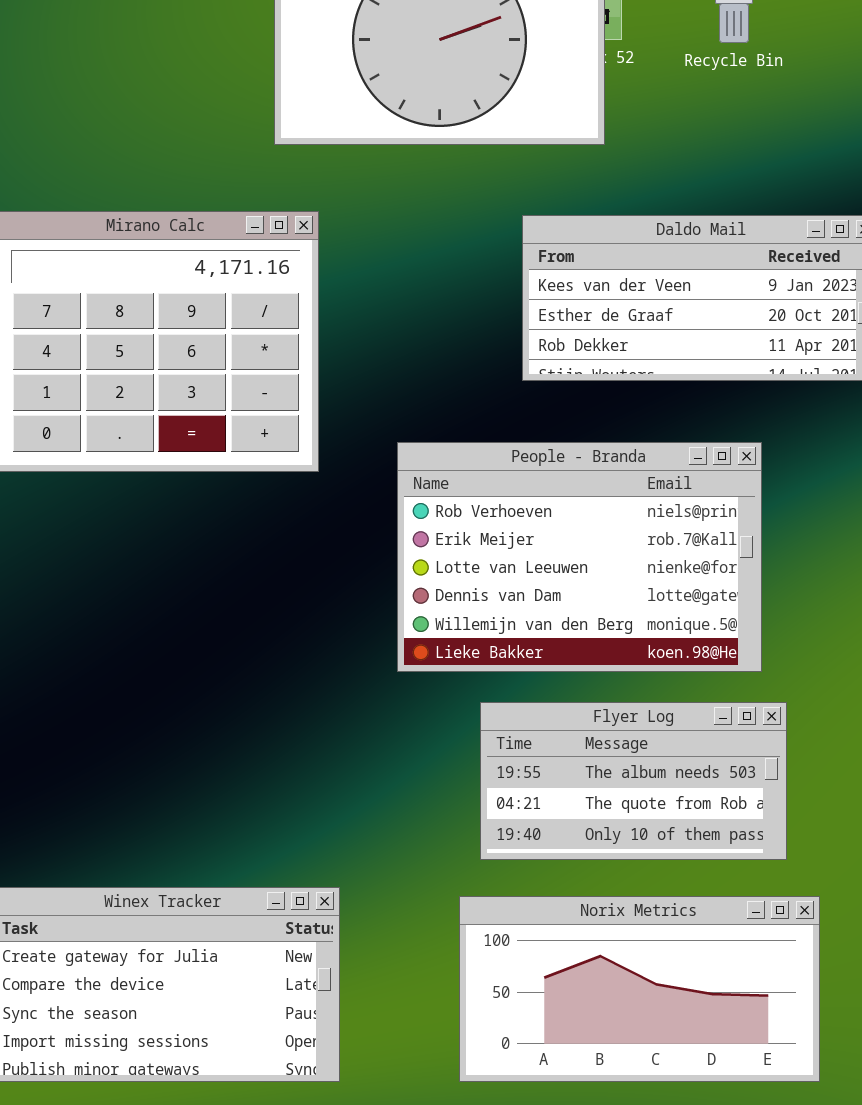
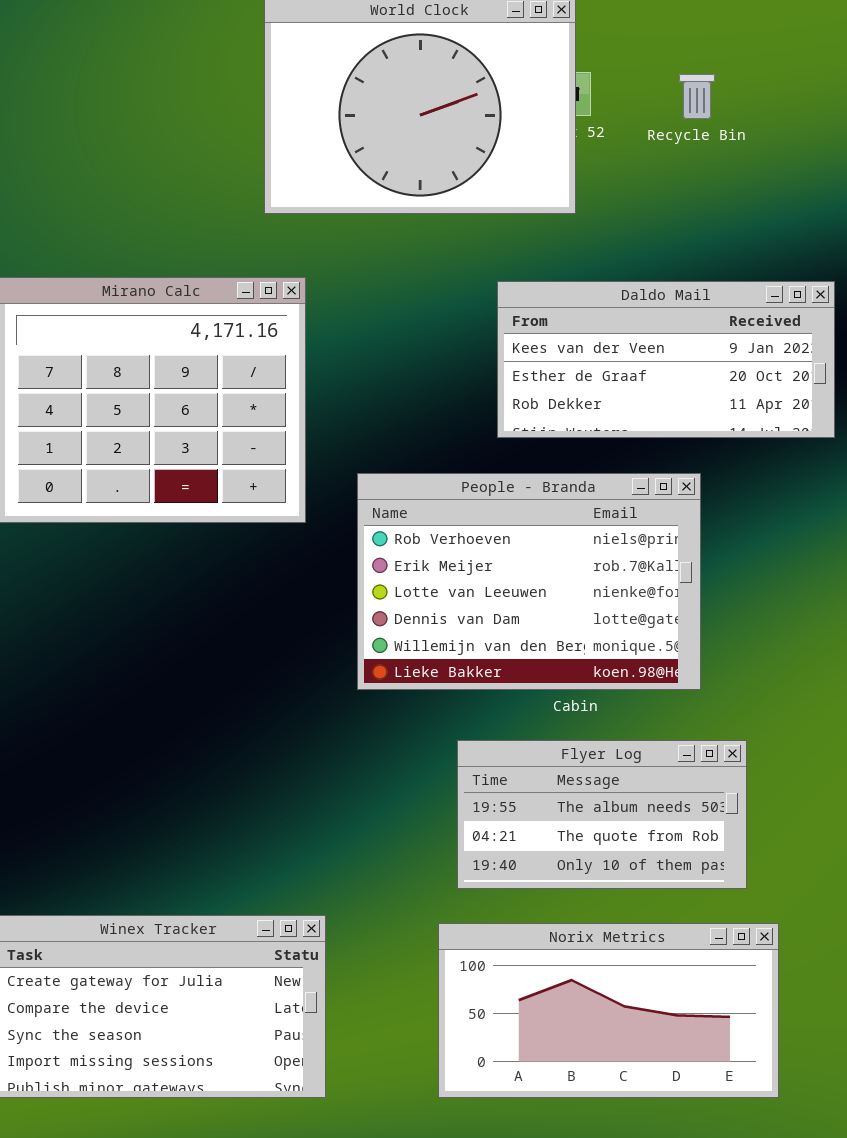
People - Branda: [397,442,762,672] -> [357,473,701,690], moved

